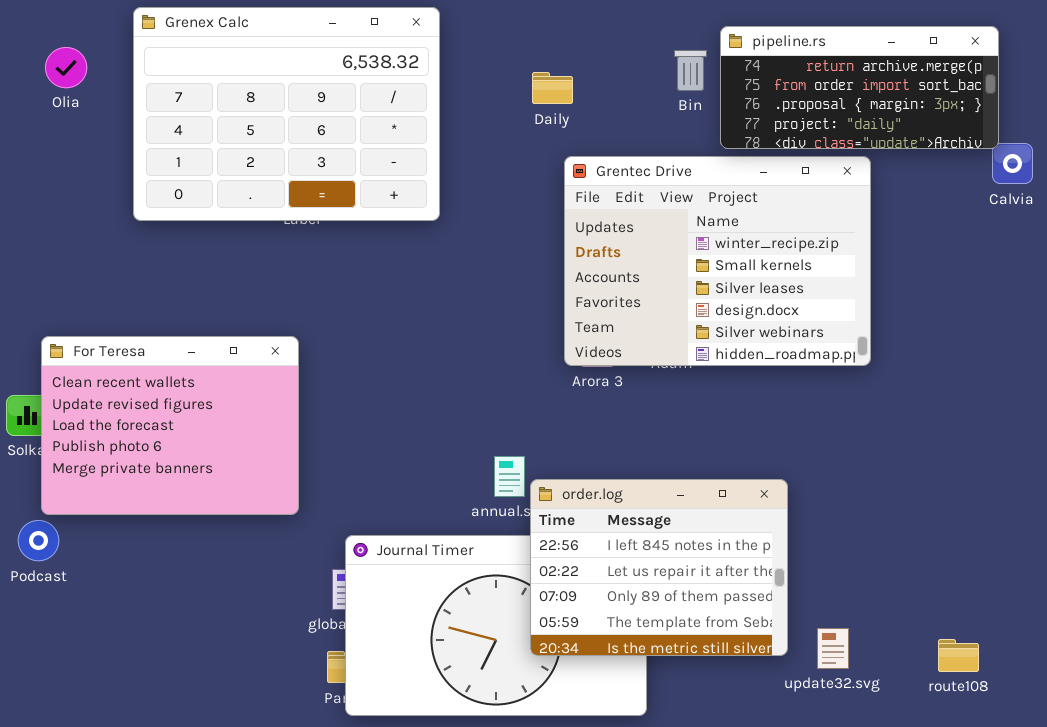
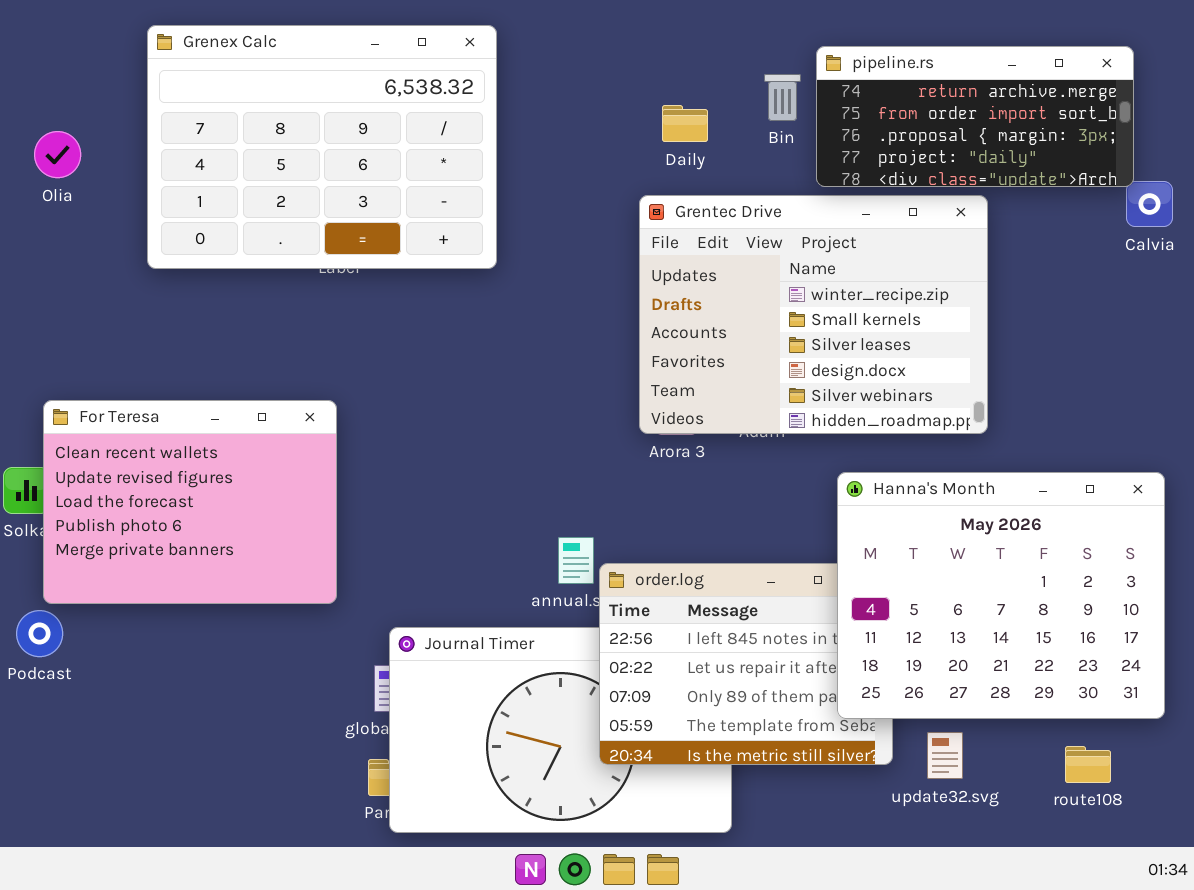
Olia: [45,47,87,88] -> [34,131,81,178], moved
Daily: [532,72,573,104] -> [662,105,708,142], moved
Hanna's Month: none -> [837,472,1165,719], opened

